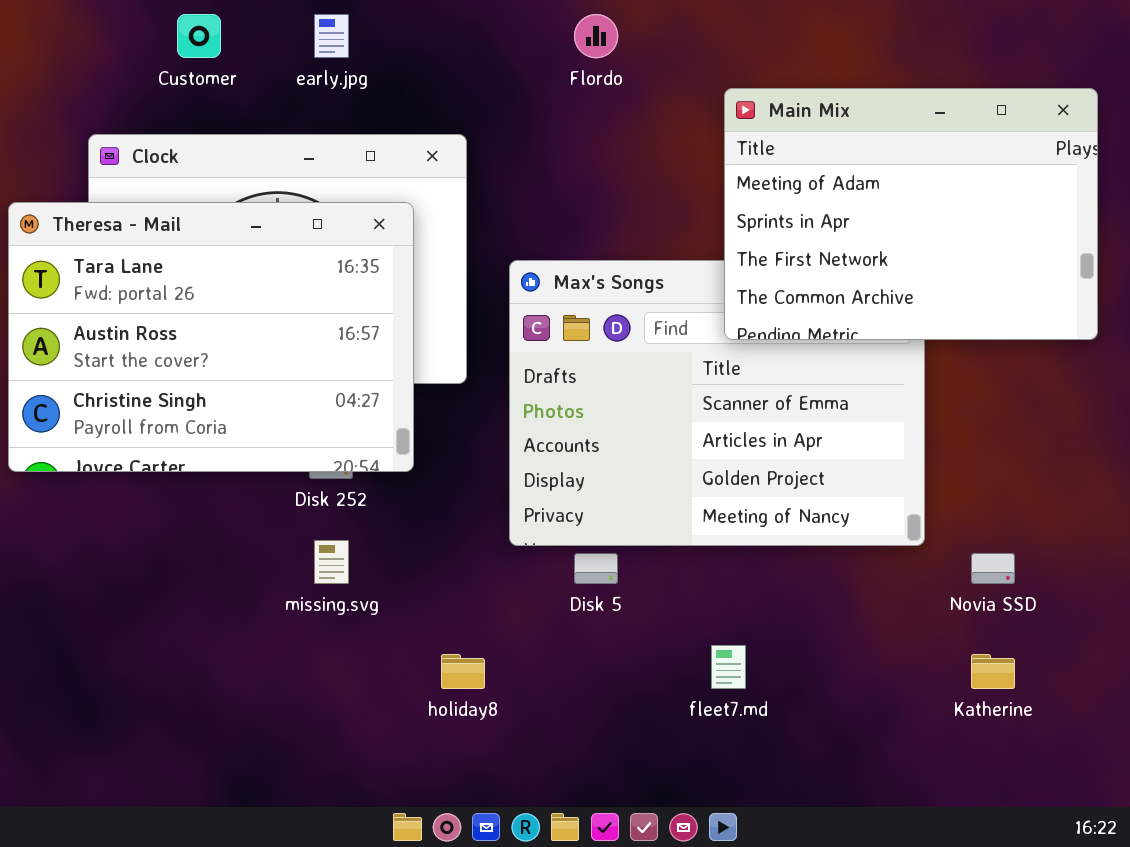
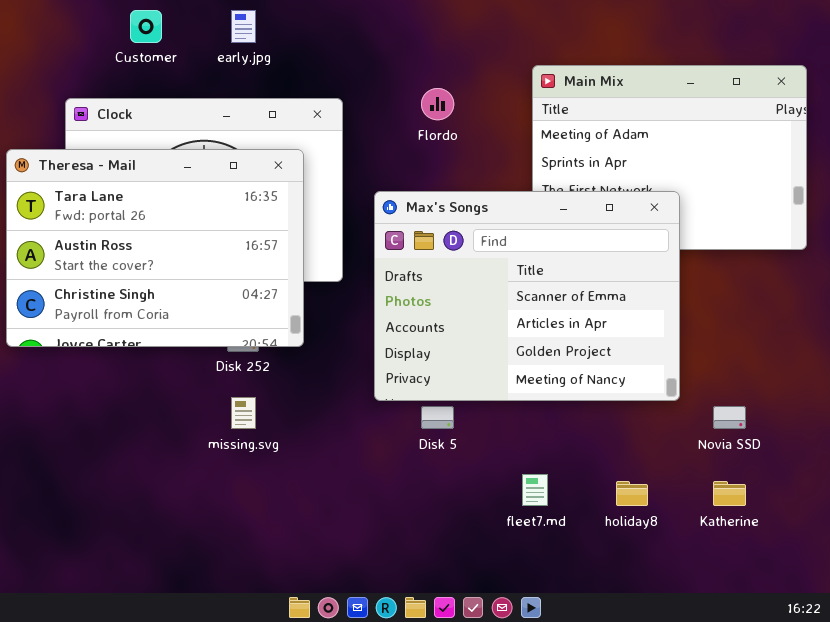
Flordo: [574,14,618,58] -> [421,88,454,120], moved
Max's Songs: [509,260,925,546] -> [374,191,680,401], raised
holiday8: [441,654,485,689] -> [616,481,648,506], moved

